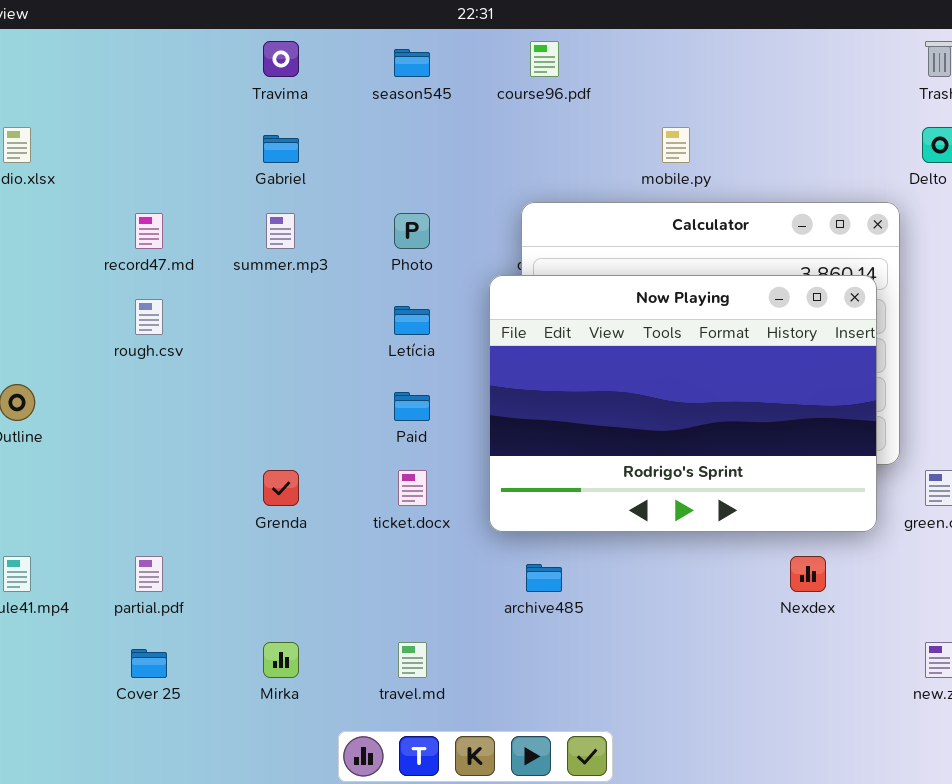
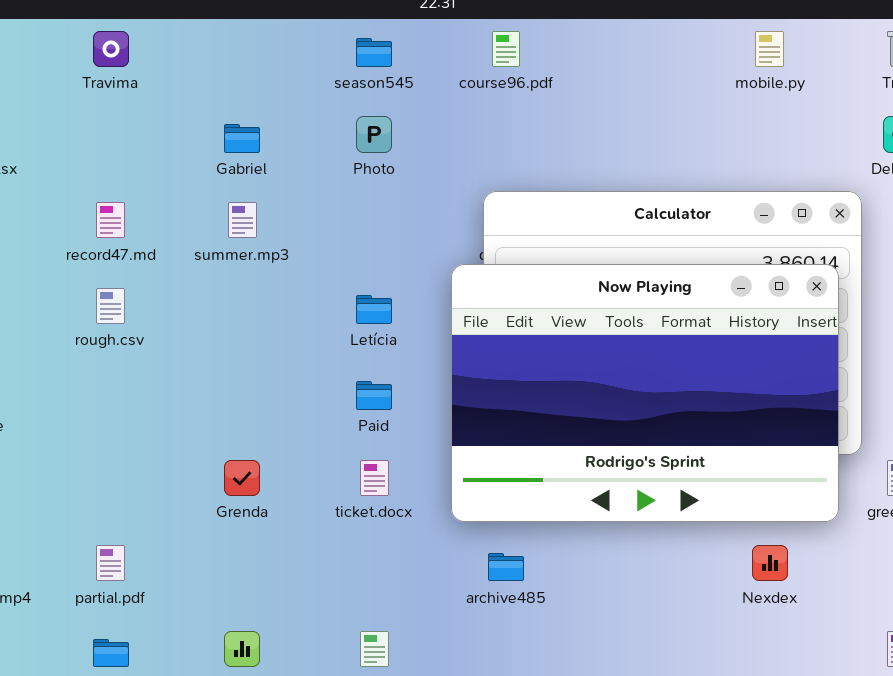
Travima: [263,41,299,77] -> [93,31,129,67], moved
mobile.py: [662,127,690,163] -> [755,31,784,67], moved
Photo: [394,213,430,249] -> [356,116,392,153], moved

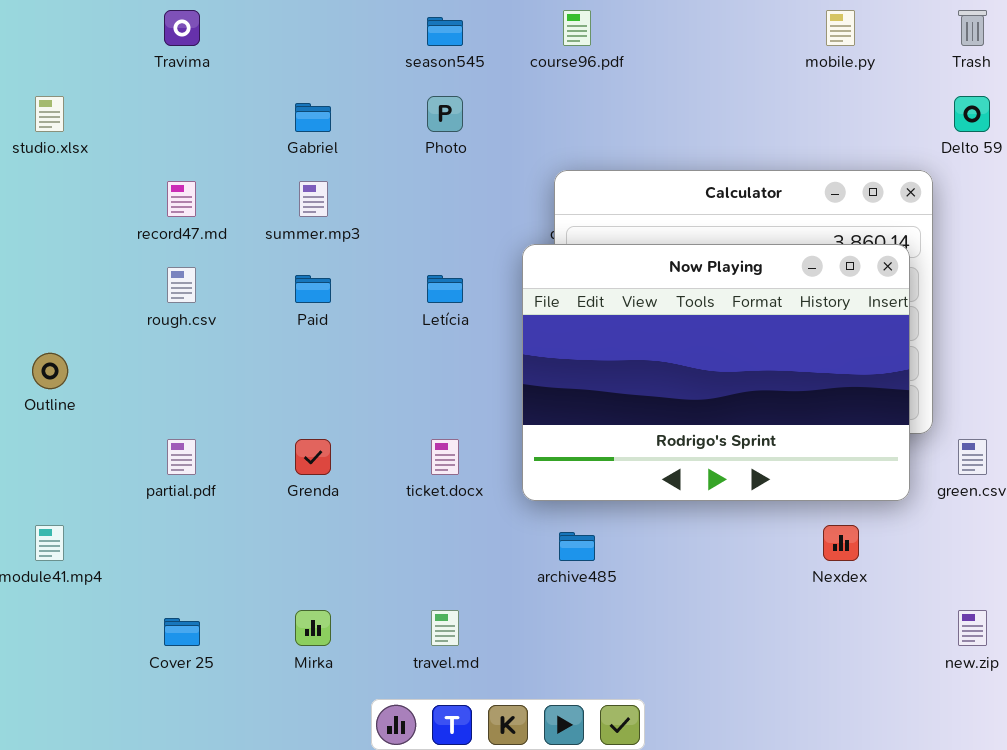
Paid: [356,381,392,410] -> [295,275,331,303], moved
partial.pdf: [96,545,125,581] -> [167,439,196,475], moved

